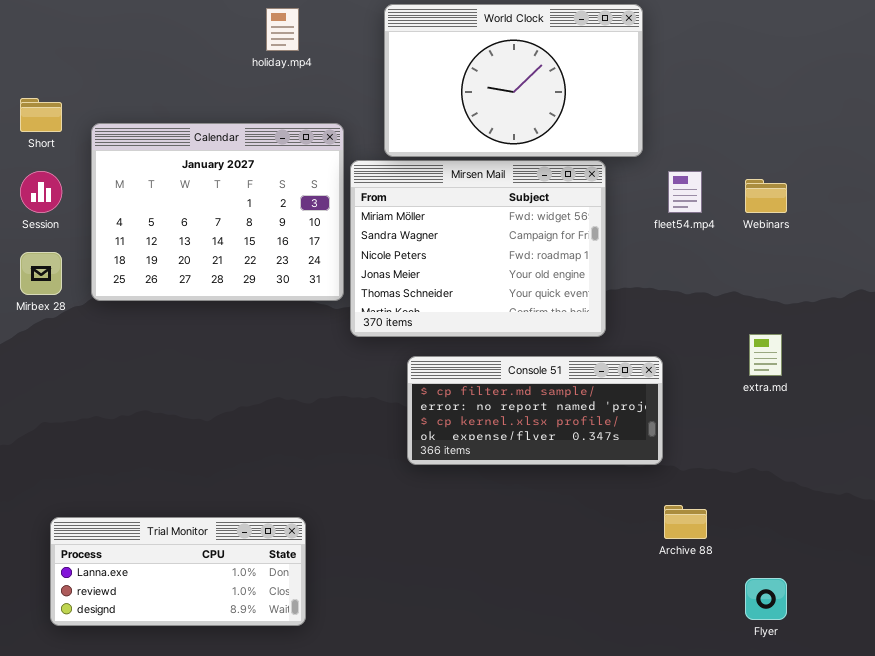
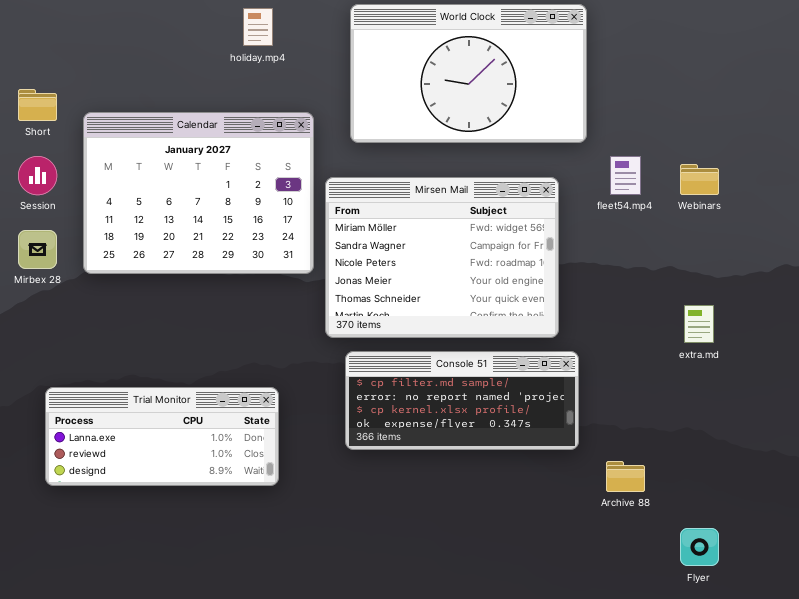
Mirsen Mail: [350,160,606,337] -> [325,177,559,338], moved
Console 51: [407,356,663,465] -> [345,351,579,450], moved
Trial Monitor: [50,517,306,626] -> [45,387,279,486], moved

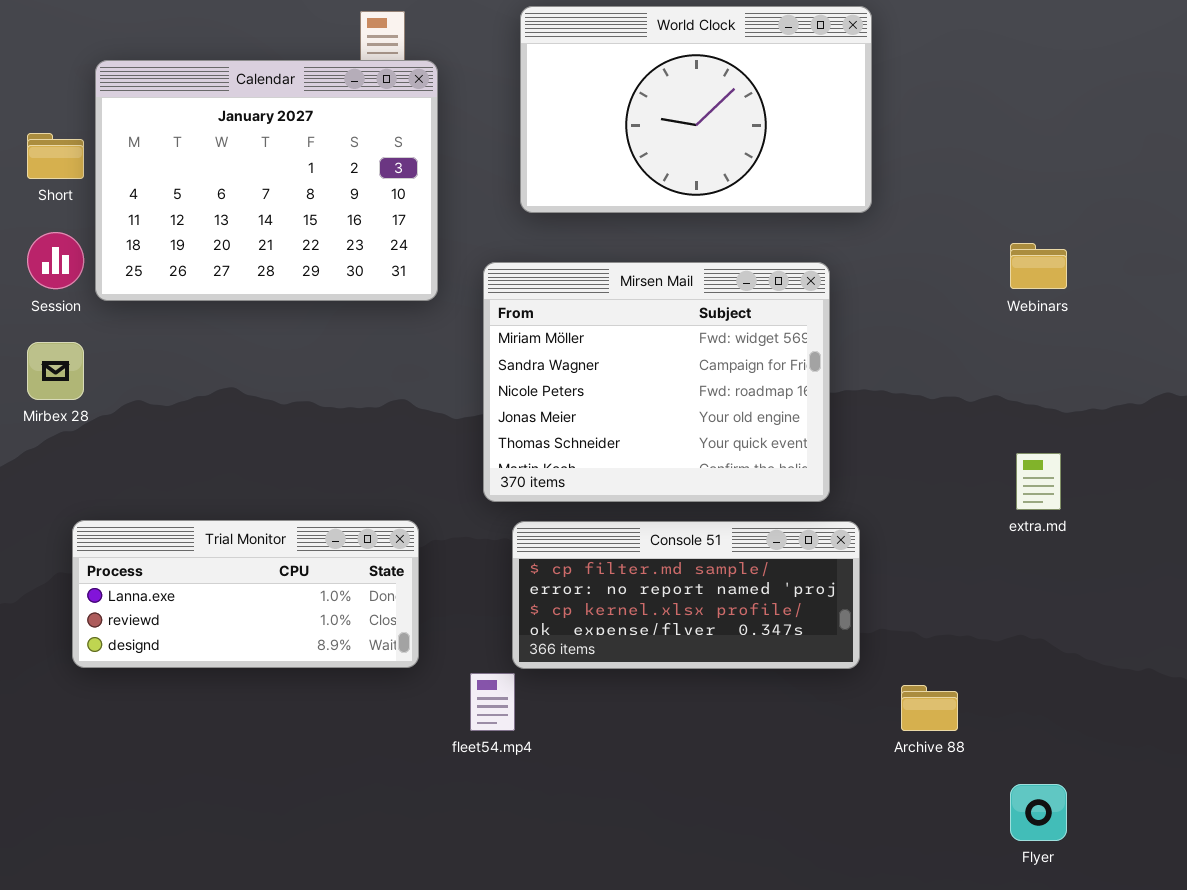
Calendar: [83,112,314,274] -> [95,60,438,301], moved
fleet54.mp4: [610,156,641,195] -> [470,673,515,731], moved
Trial Monitor: [45,387,279,486] -> [72,520,419,668], moved

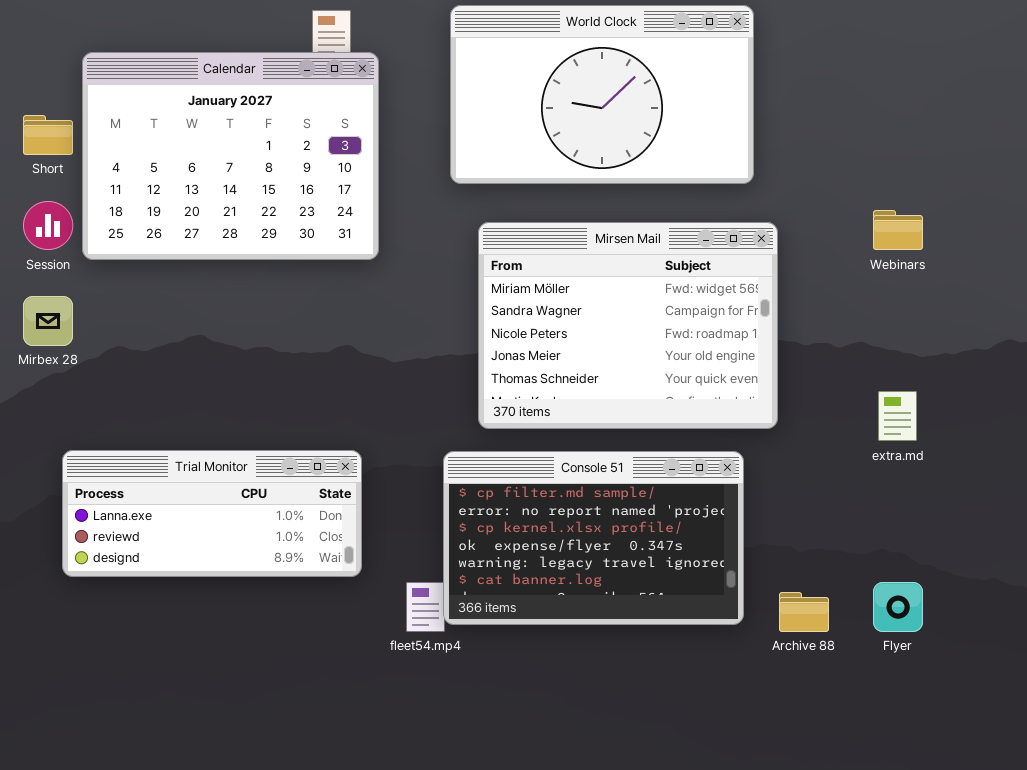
Mirsen Mail: [483,262,830,502] -> [478,222,778,429], moved
Console 51: [512,521,860,669] -> [443,451,744,625], resized
Flyer: [1010,784,1067,841] -> [873,582,923,632], moved

